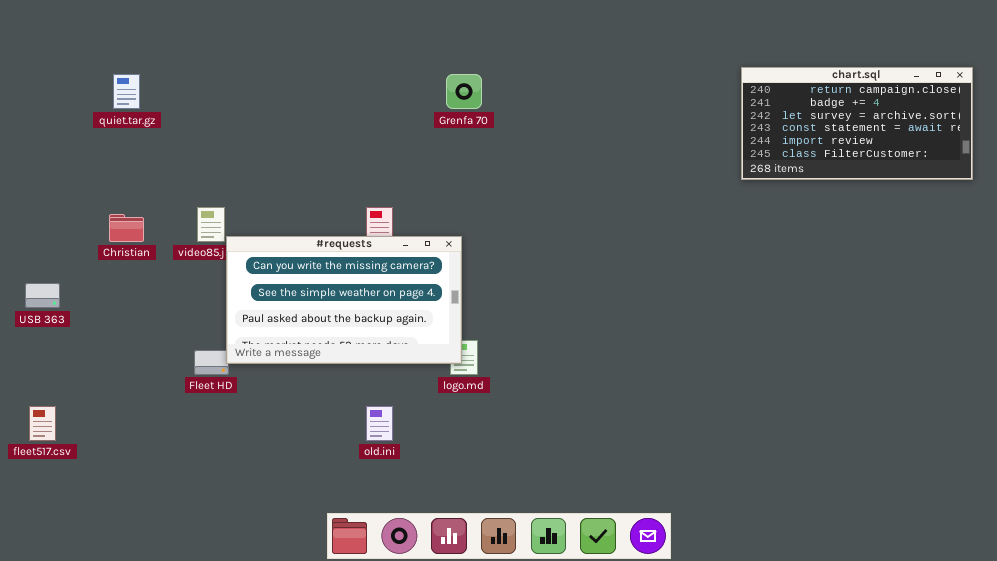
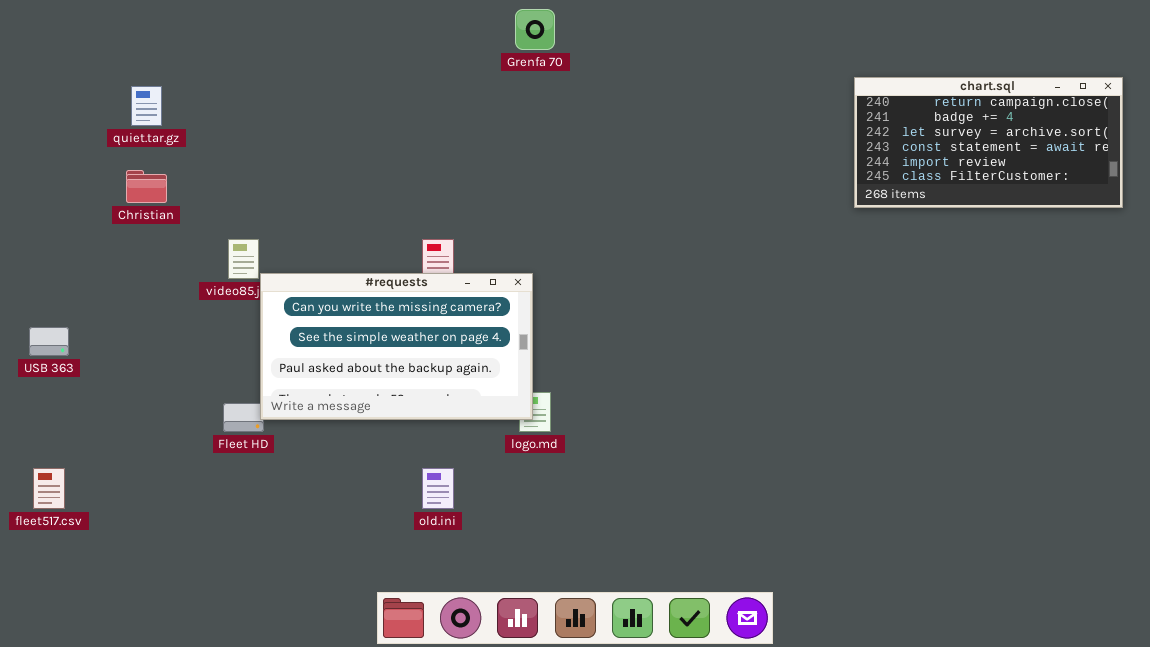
Grenfa 70: [446,74,482,109] -> [515,9,555,50], moved
Christian: [109,214,144,242] -> [126,170,167,203], moved

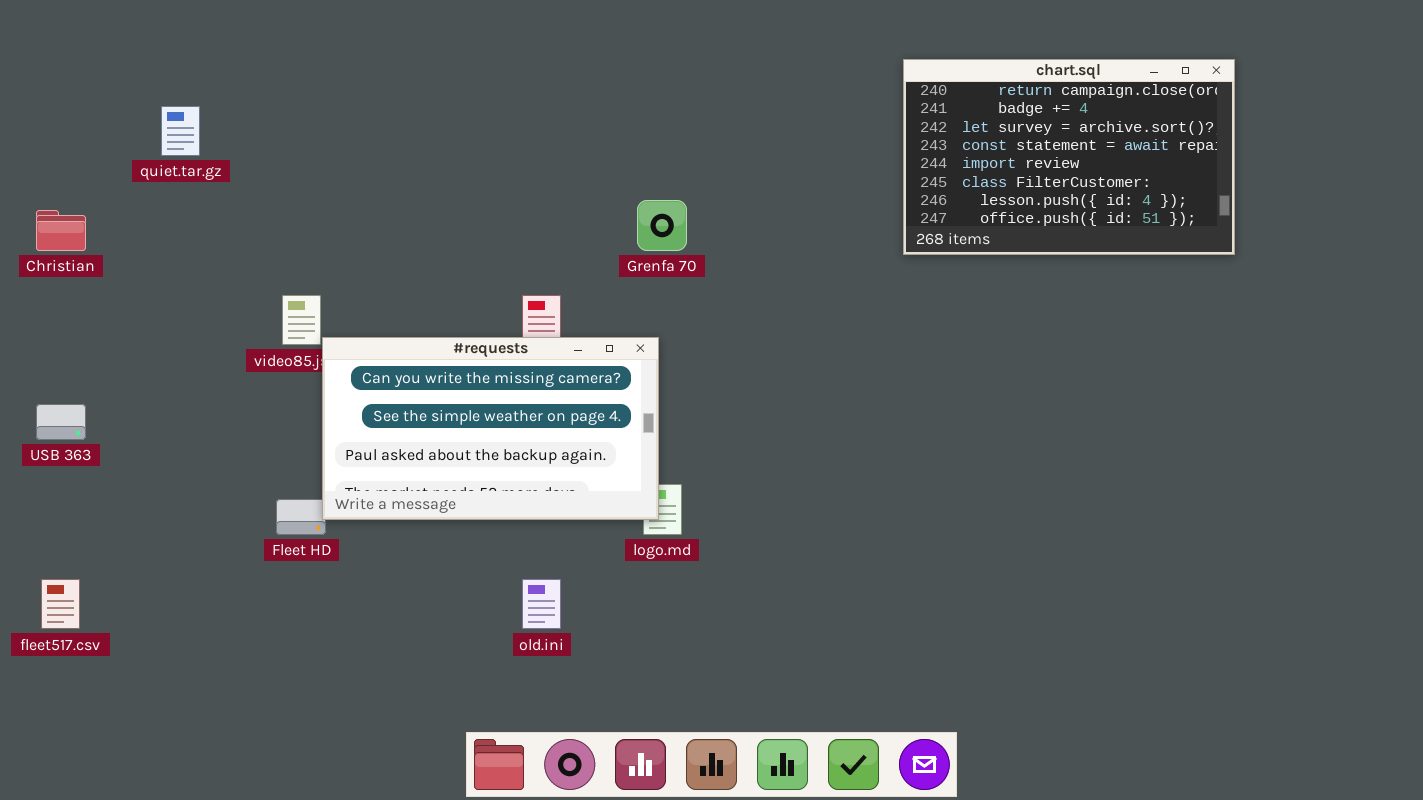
Grenfa 70: [515,9,555,50] -> [637,200,687,251], moved
chart.sql: [854,77,1123,208] -> [903,59,1235,255], moved, resized
Christian: [126,170,167,203] -> [36,210,86,251], moved

